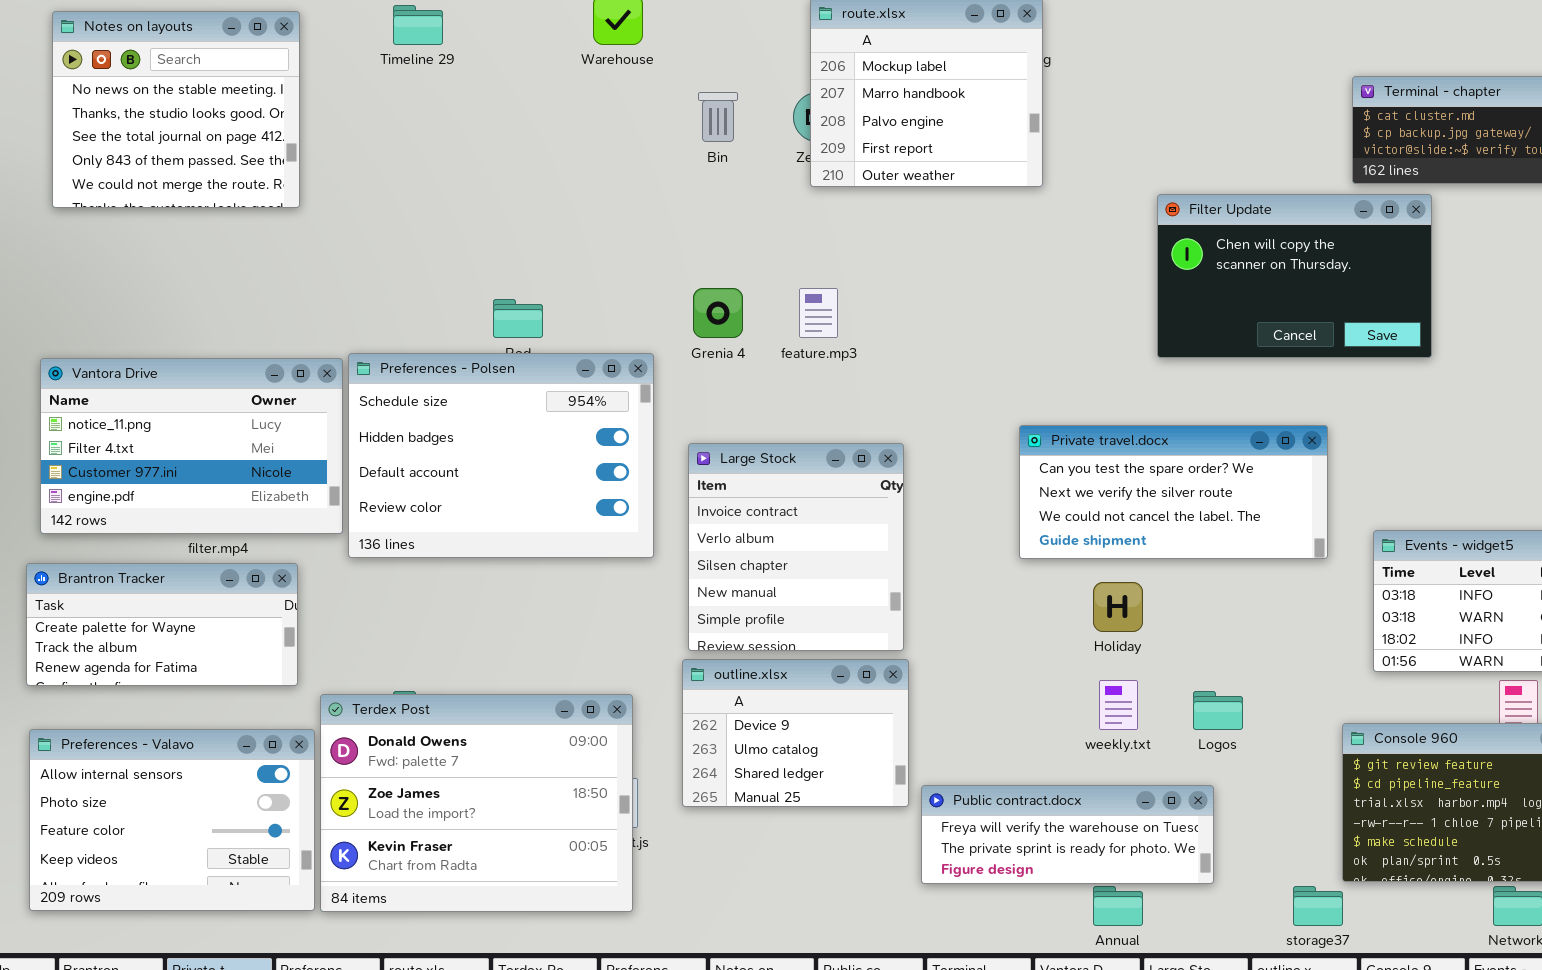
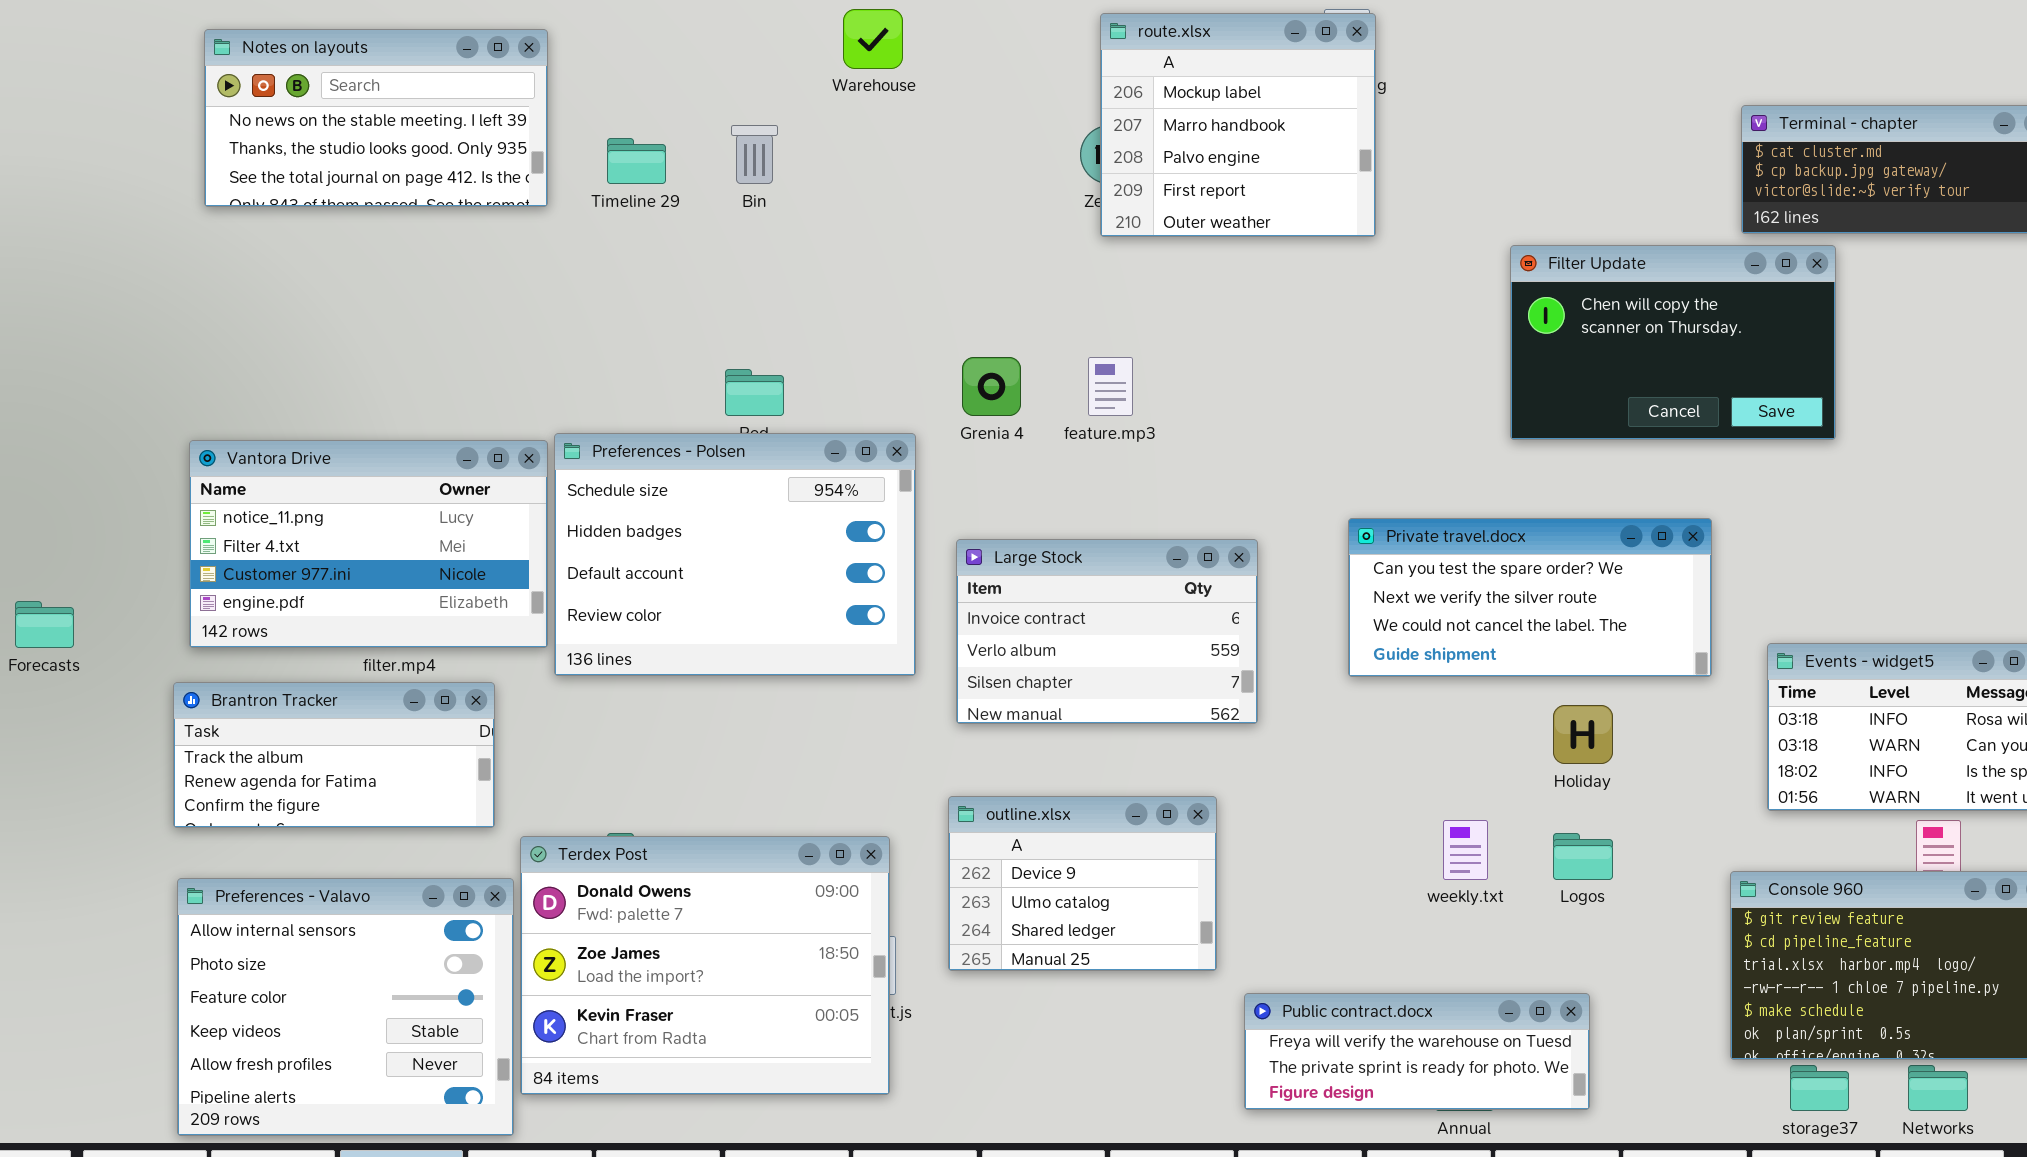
Timeline 29: [393,5,443,45] -> [607,138,666,184], moved
Notes on layouts: [52,11,300,208] -> [204,29,548,207], resized
Bin: [698,92,738,142] -> [731,125,778,184], moved
Large Stock: [688,443,904,651] -> [956,539,1258,724], resized
Brantron Tracker: [26,563,298,686] -> [173,682,495,828], scrolled down 1 row
Holiday: [1093,582,1143,632] -> [1553,705,1613,764], moved
Preferences - Valavo: [29,729,315,911] -> [177,878,514,1136], resized
Public contract.docx: [921,785,1214,884] -> [1244,993,1590,1110], moved
storage37: [1293,886,1343,926] -> [1790,1065,1849,1111], moved

